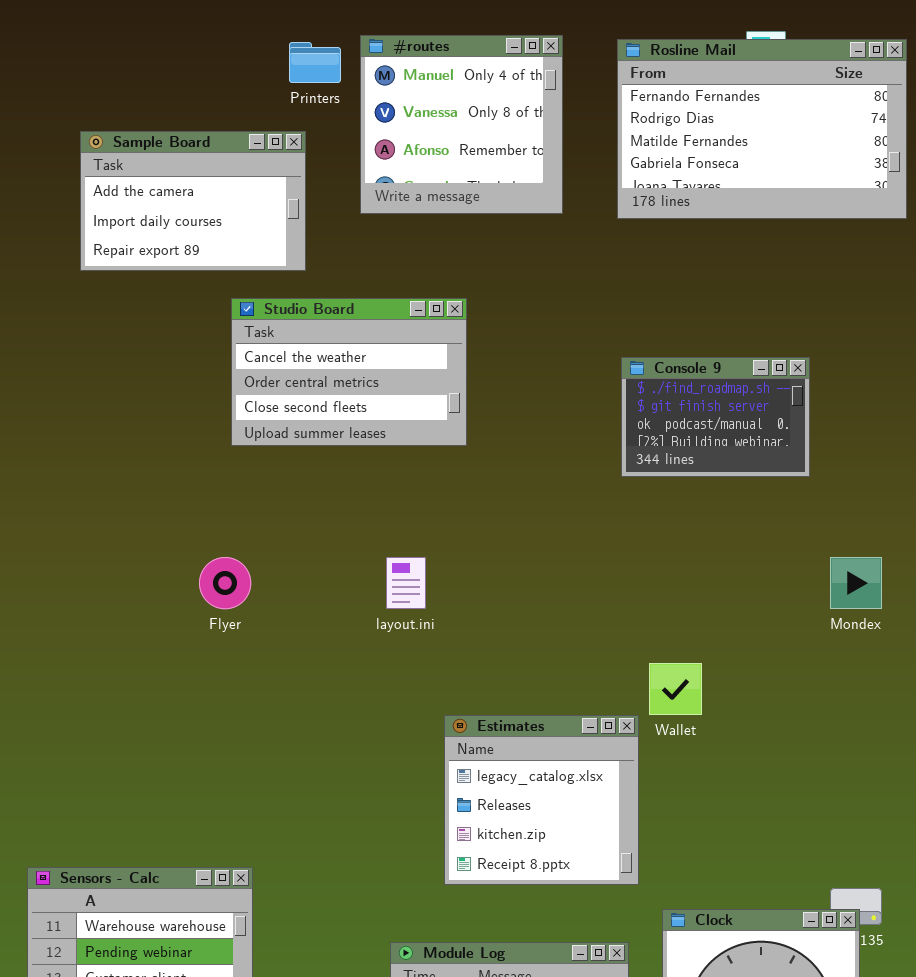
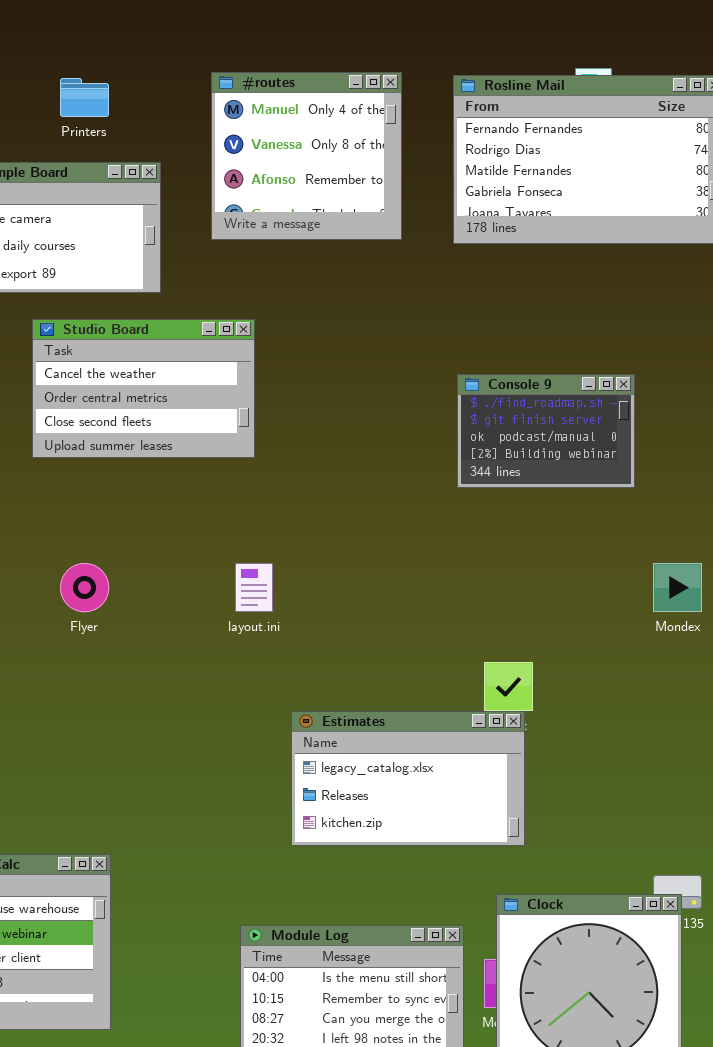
Printers: [289,42,341,83] -> [60,78,109,117], moved
Studio Board: [231,298,467,446] -> [32,319,255,458], moved
Estimates: [444,715,639,885] -> [291,711,525,846], resized

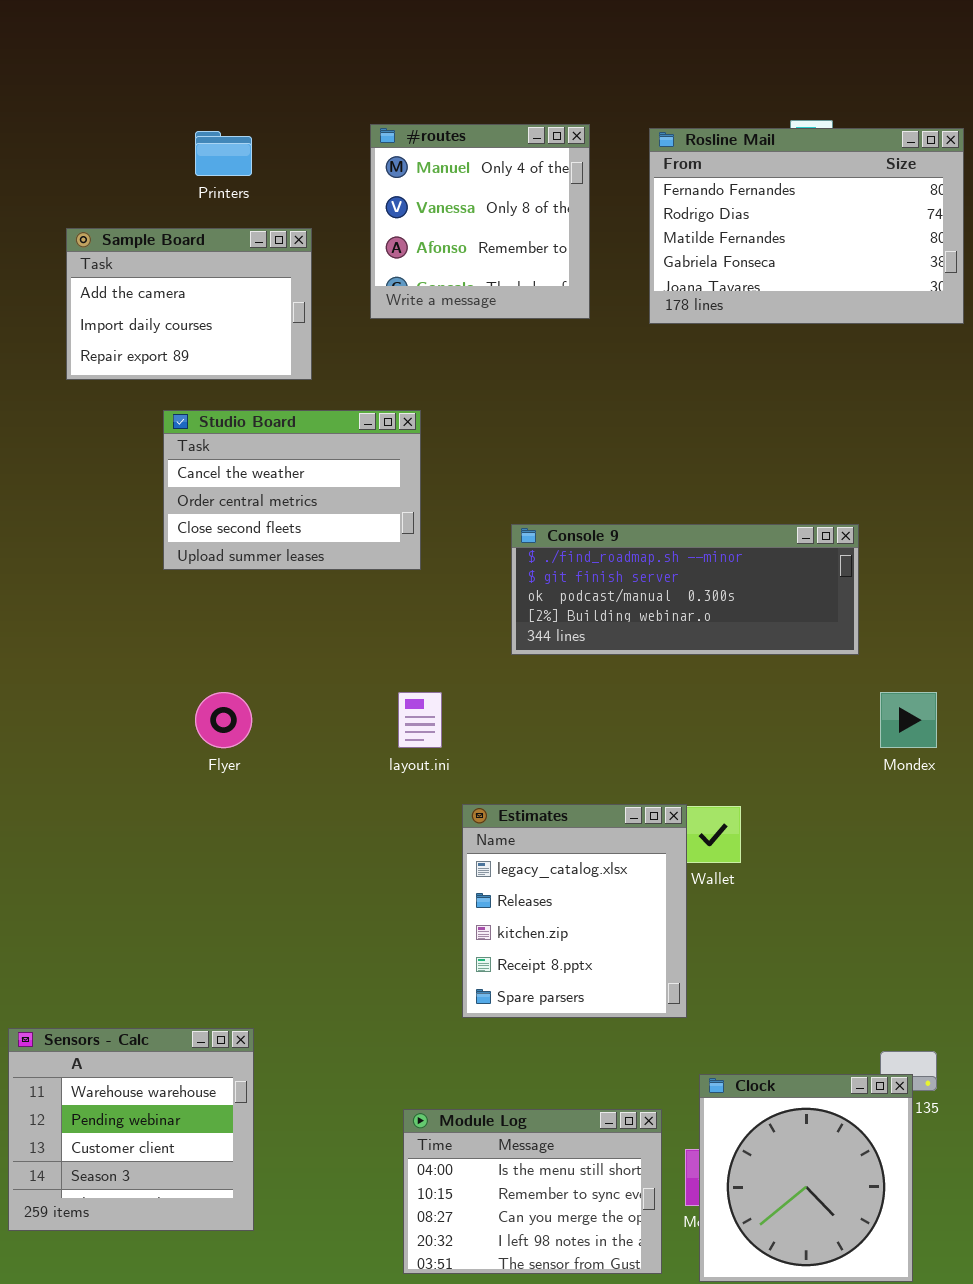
Console 9: [457,374,635,488] -> [511,524,859,655], moved, resized
Estimates: [291,711,525,846] -> [462,804,687,1018], resized

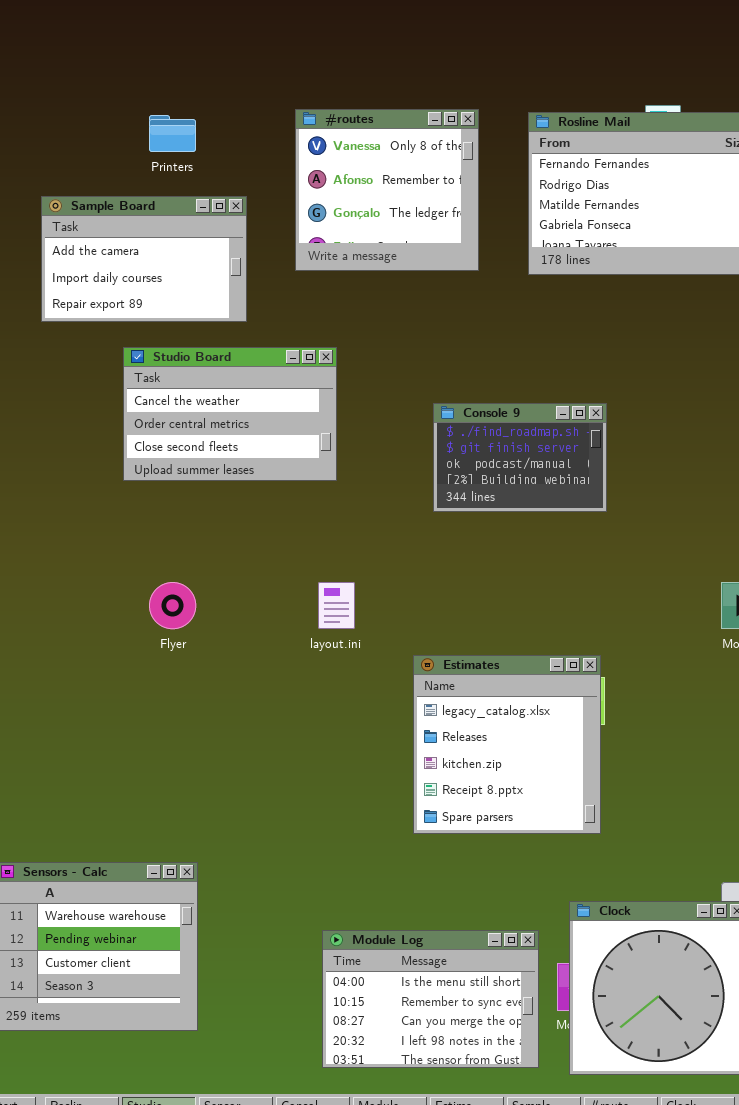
#routes: [370,124,590,319] -> [295,109,479,271], scrolled down 1 row
Console 9: [511,524,859,655] -> [433,403,607,512], moved, resized
Estimates: [462,804,687,1018] -> [413,655,601,834], moved

